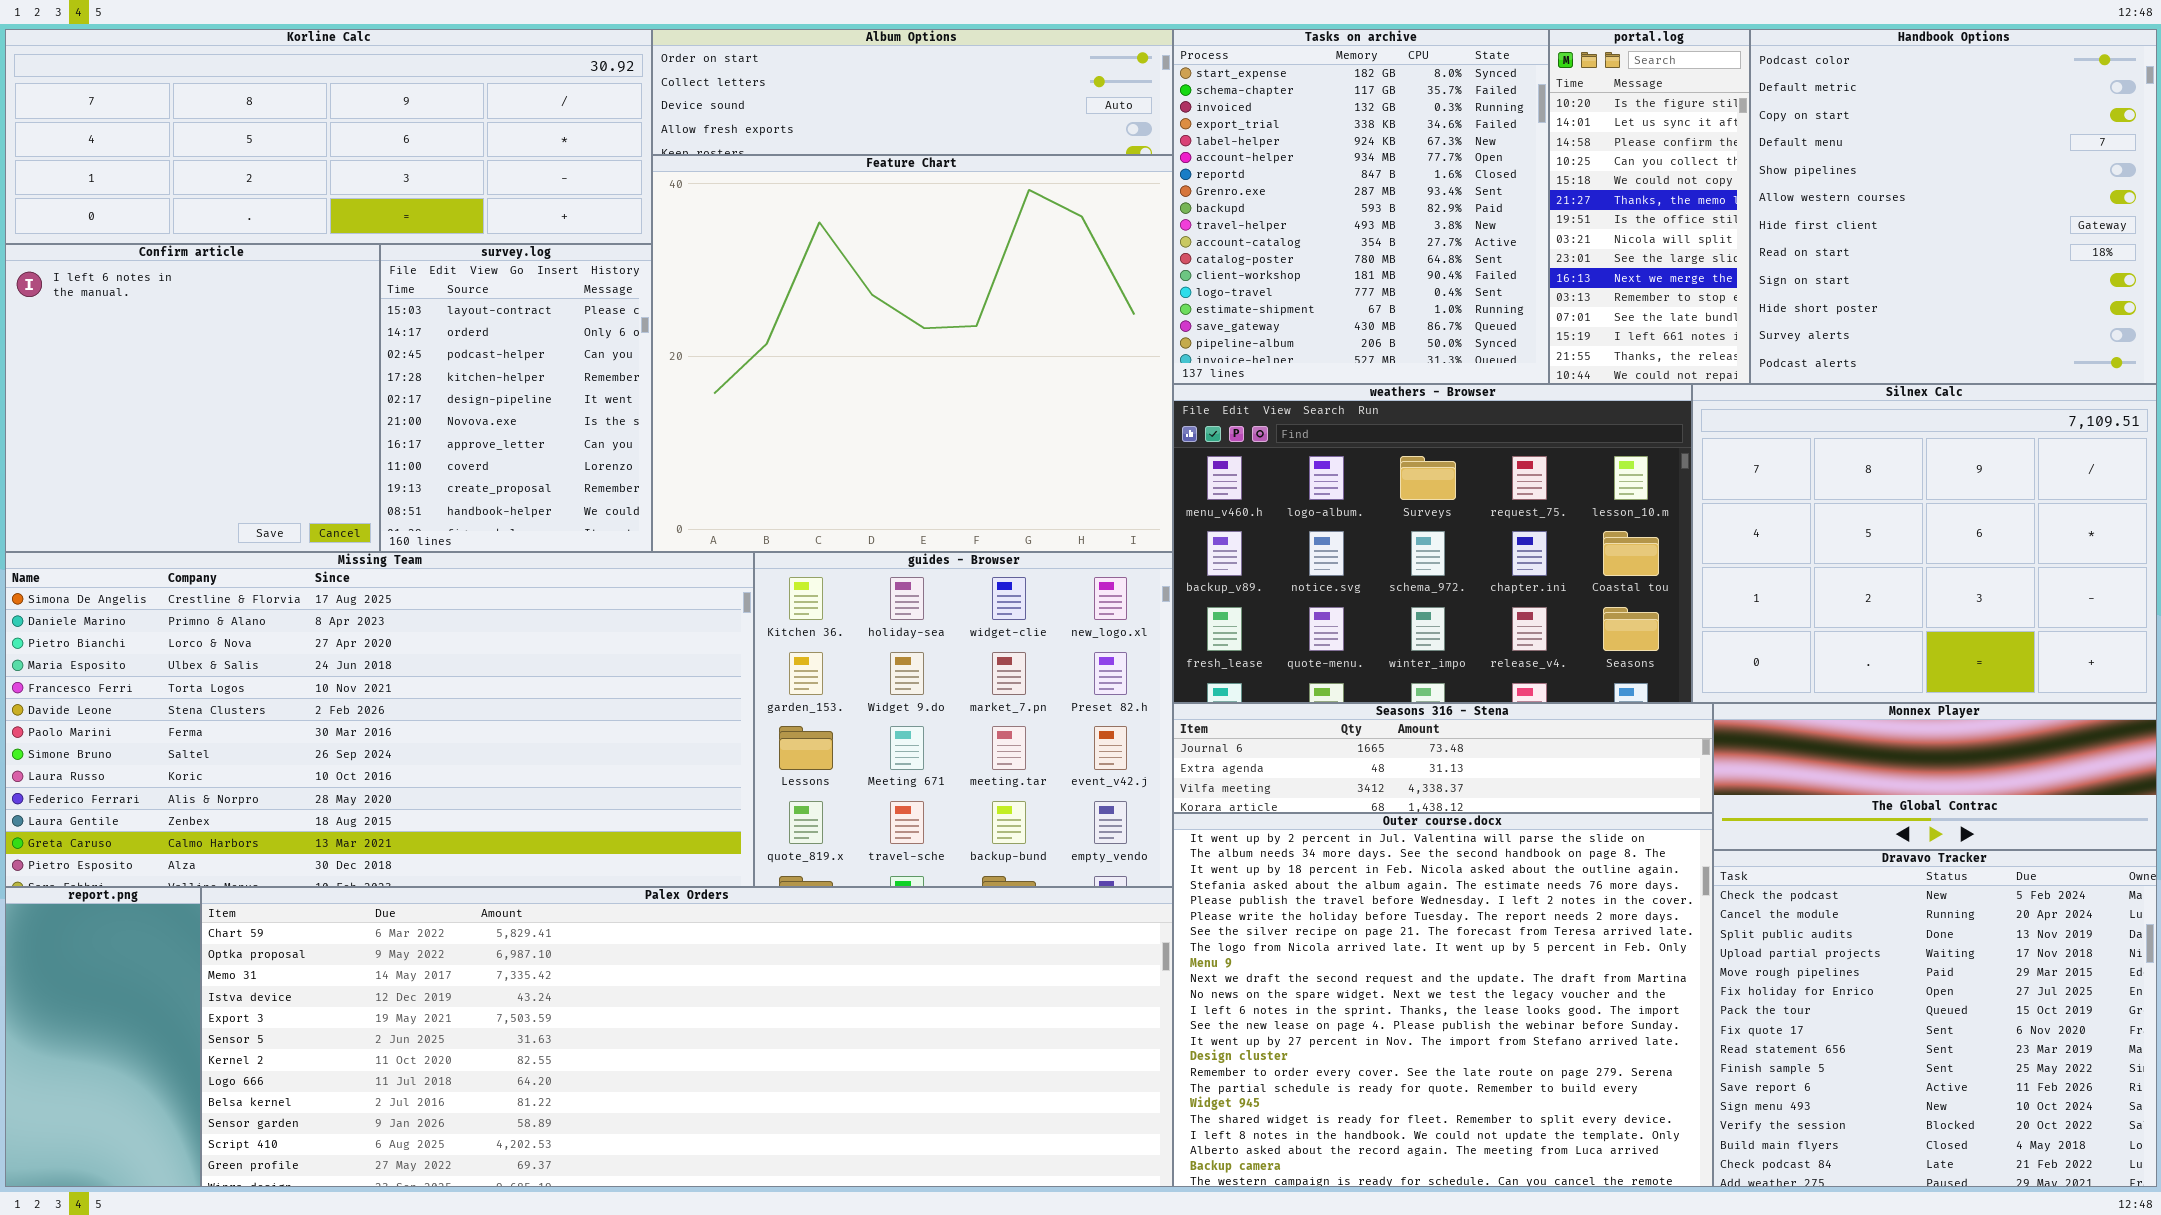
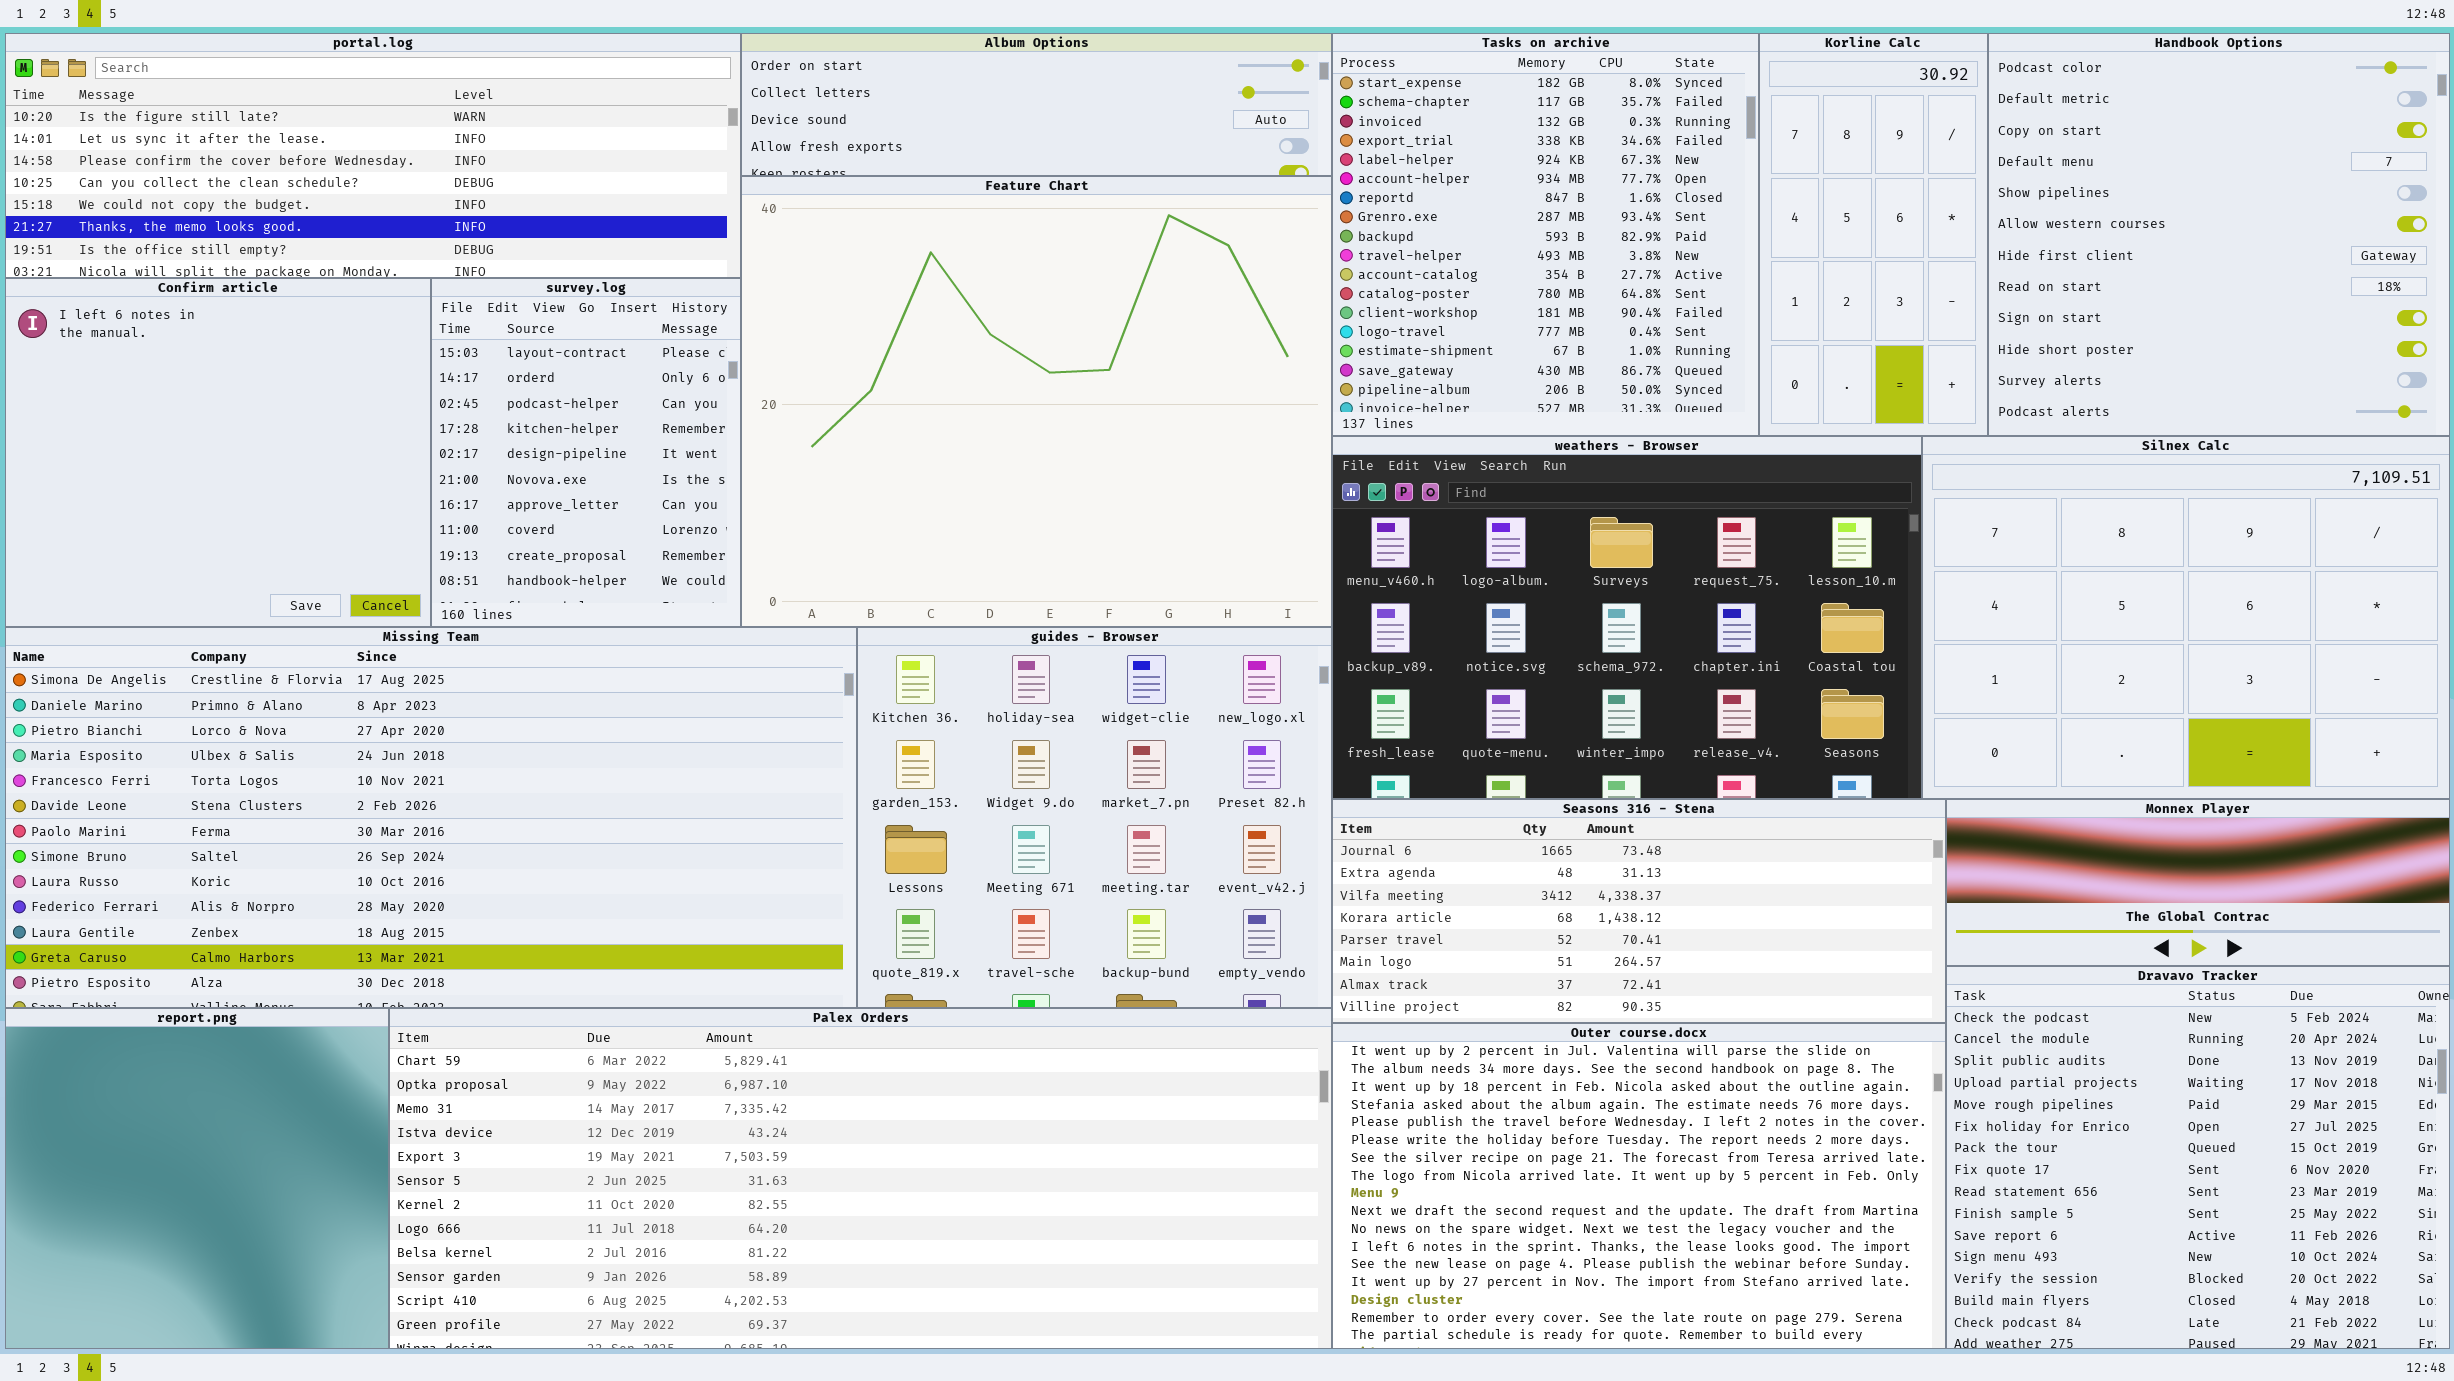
Korline Calc: [5,29,652,244] -> [1759,33,1988,436], moved, resized
portal.log: [1549,29,1750,384] -> [5,33,741,278], moved, resized
Seasons 316 - Stena: [1173,703,1713,813] -> [1332,799,1946,1023], resized
Outer course.docx: [1173,813,1713,1187] -> [1332,1023,1946,1349], resized
report.png: [5,887,201,1187] -> [5,1008,389,1349], resized
Palex Orders: [201,887,1173,1187] -> [389,1008,1332,1349], resized

